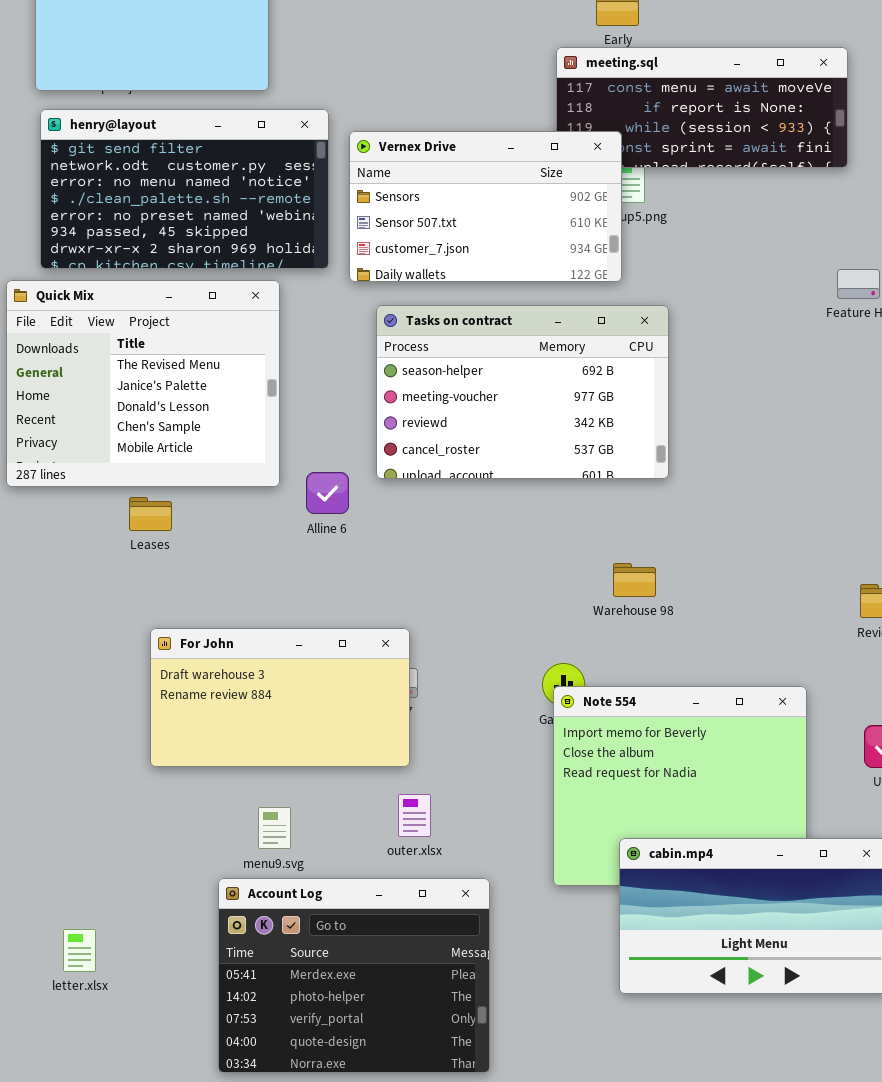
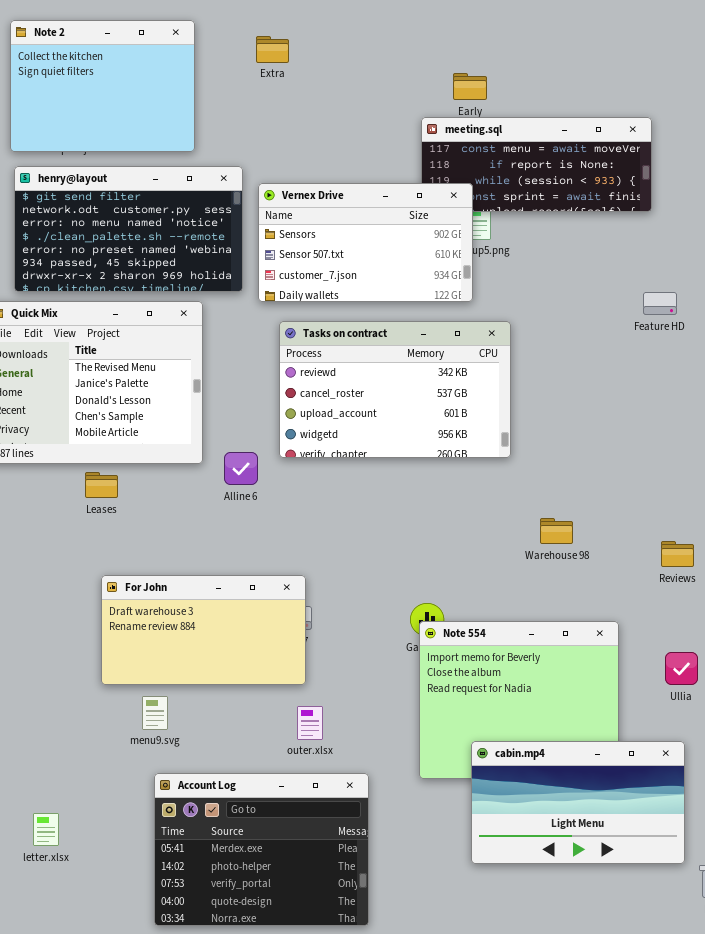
Tasks on contract: [376,305,669,479] -> [279,321,511,458], scrolled down 2 rows
Warehouse 98: [613,563,656,597] -> [540,518,573,544], moved
menu9.svg: [258,807,291,849] -> [142,696,168,730], moved

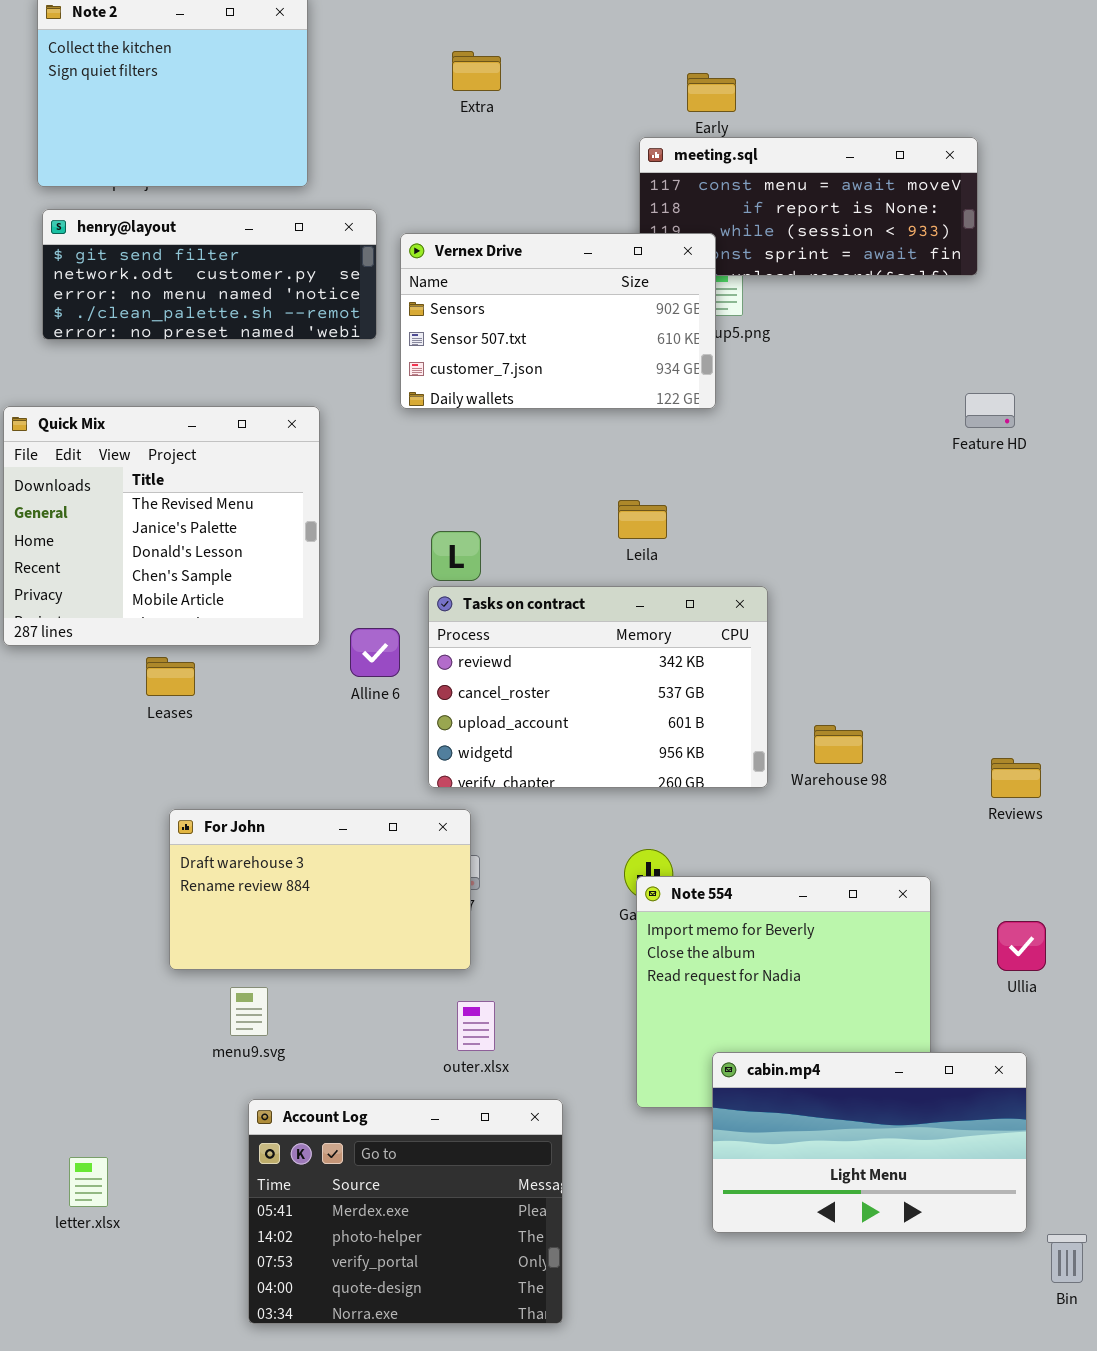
Extra: [256,36,289,63] -> [452,51,501,91], moved
henry@layout: [14,166,243,292] -> [42,209,377,340], resized
Tasks on contract: [279,321,511,458] -> [428,586,768,788], moved

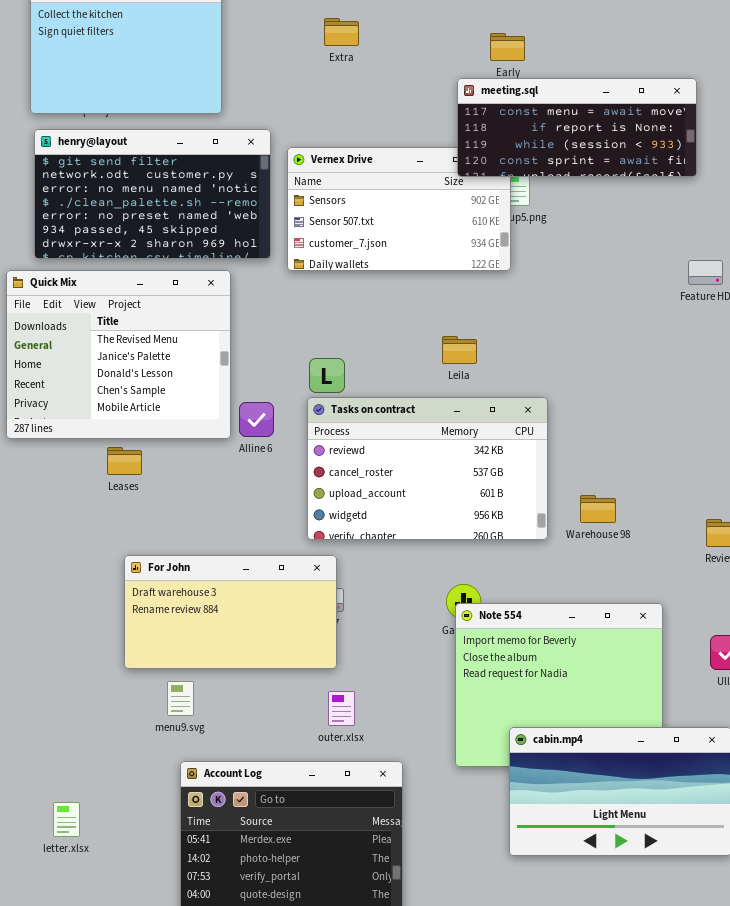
meeting.sql: [639,137,978,276] -> [457,78,697,177], raised
henry@layout: [42,209,377,340] -> [34,129,271,259], resized
Alline 6: [350,628,400,677] -> [239,402,274,437], moved

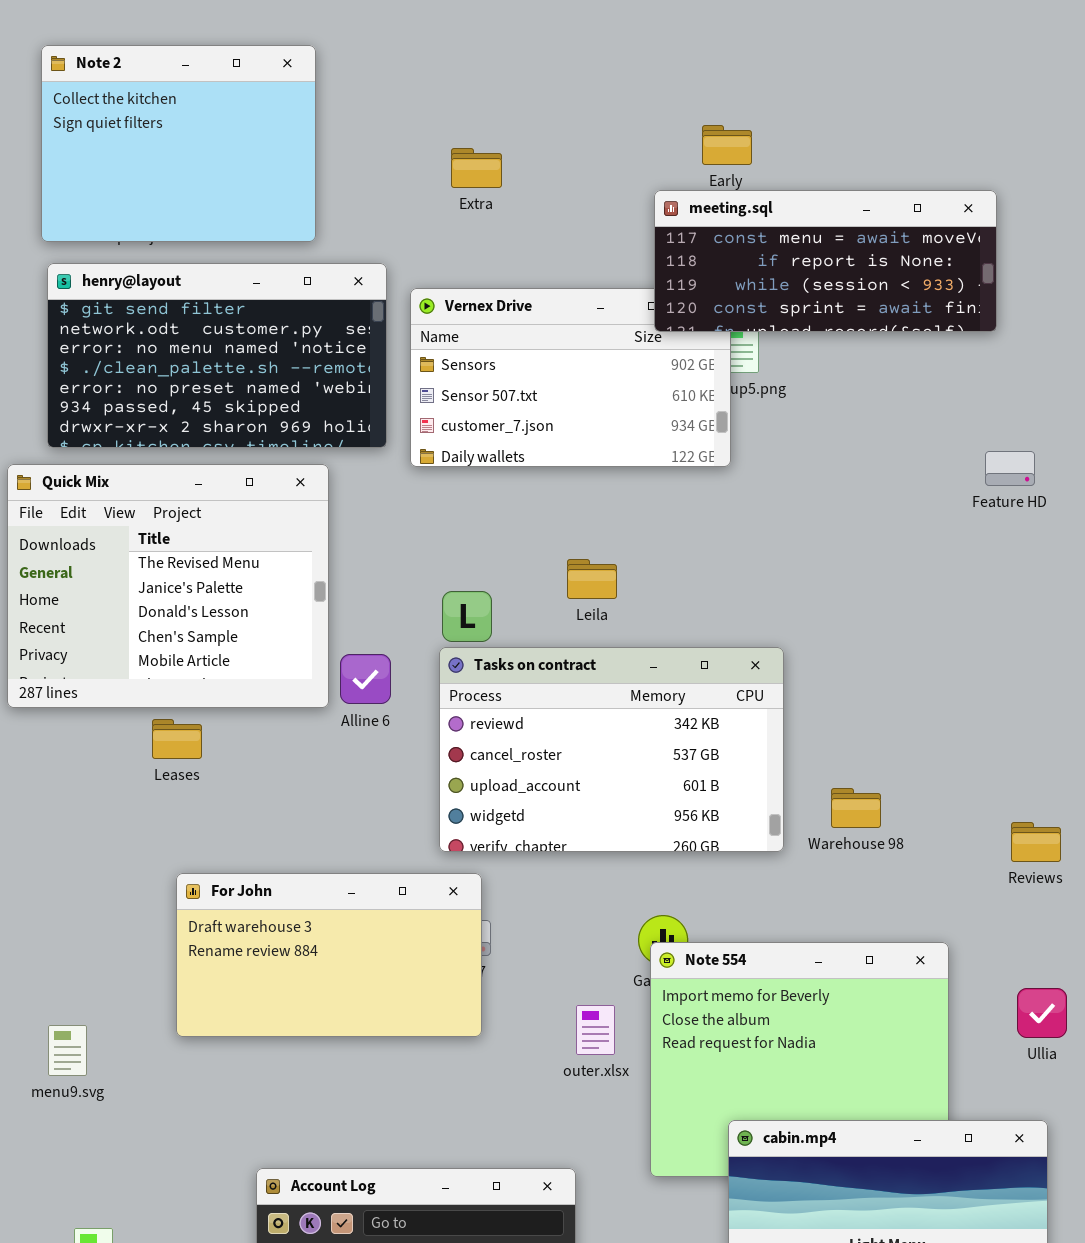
Extra: [324,18,359,46] -> [451,148,502,188], moved
Leila: [442,336,477,364] -> [567,559,617,599], moved
menu9.svg: [167,681,194,716] -> [48,1025,87,1076], moved
outer.xlsx: [328,691,355,726] -> [576,1005,615,1055], moved

